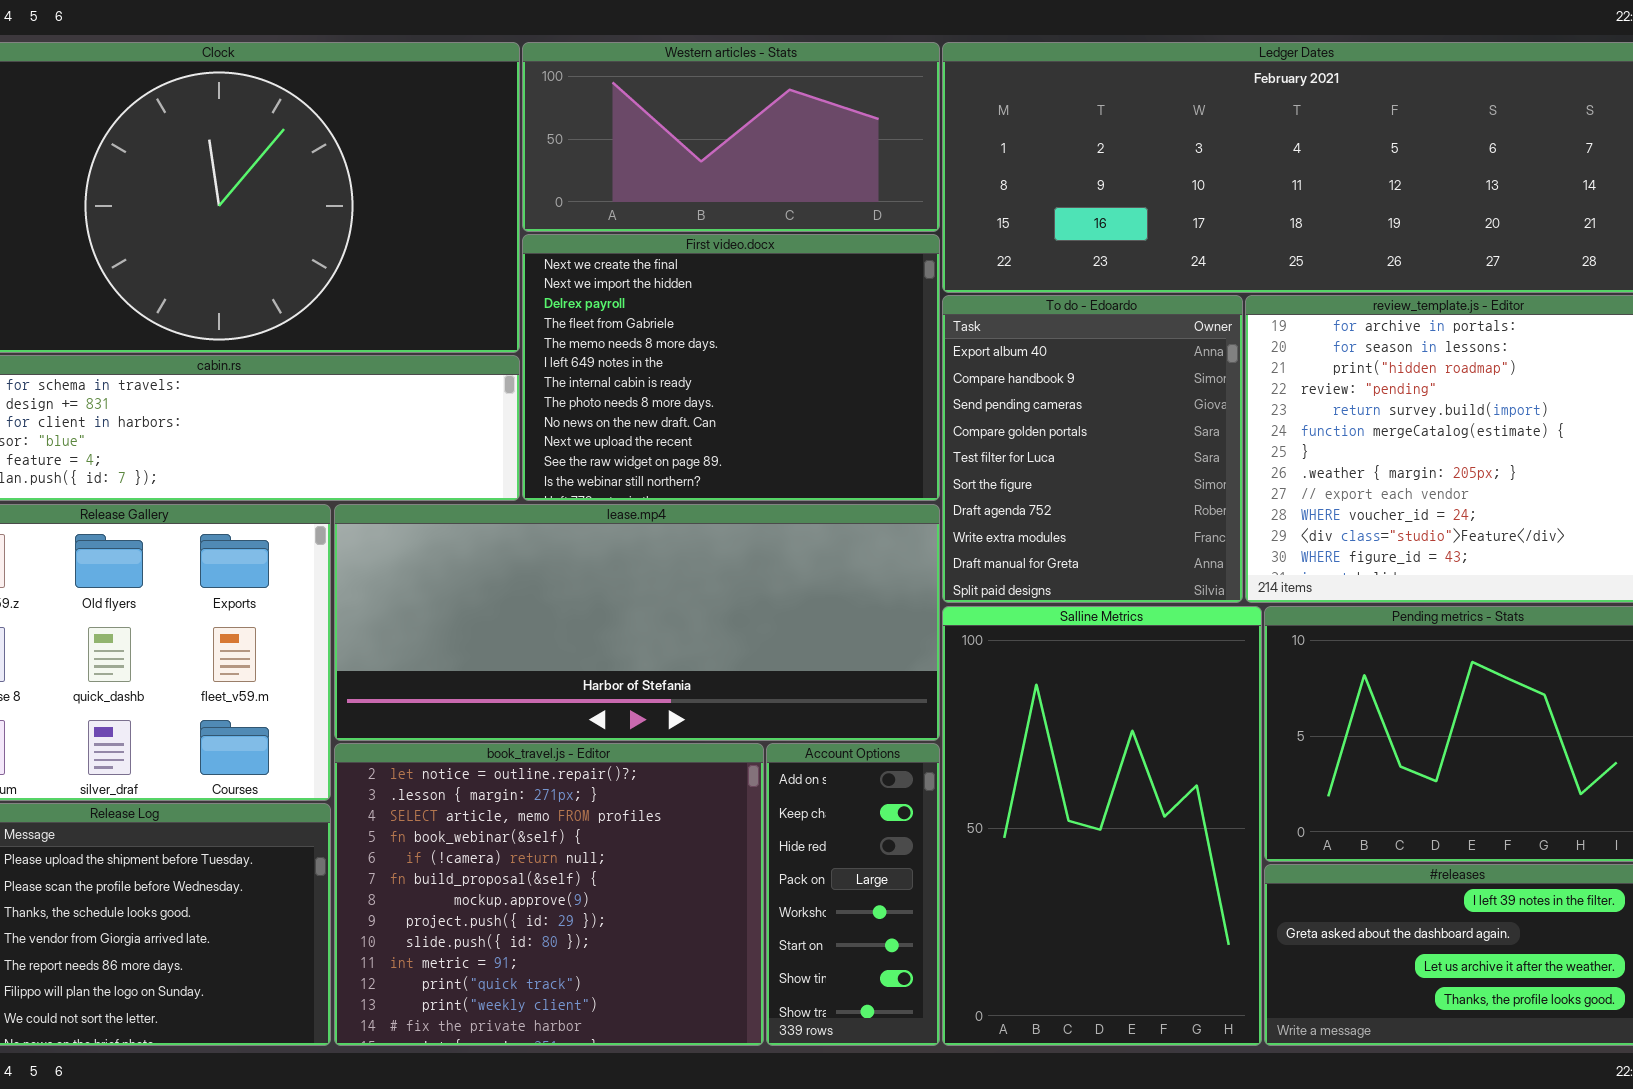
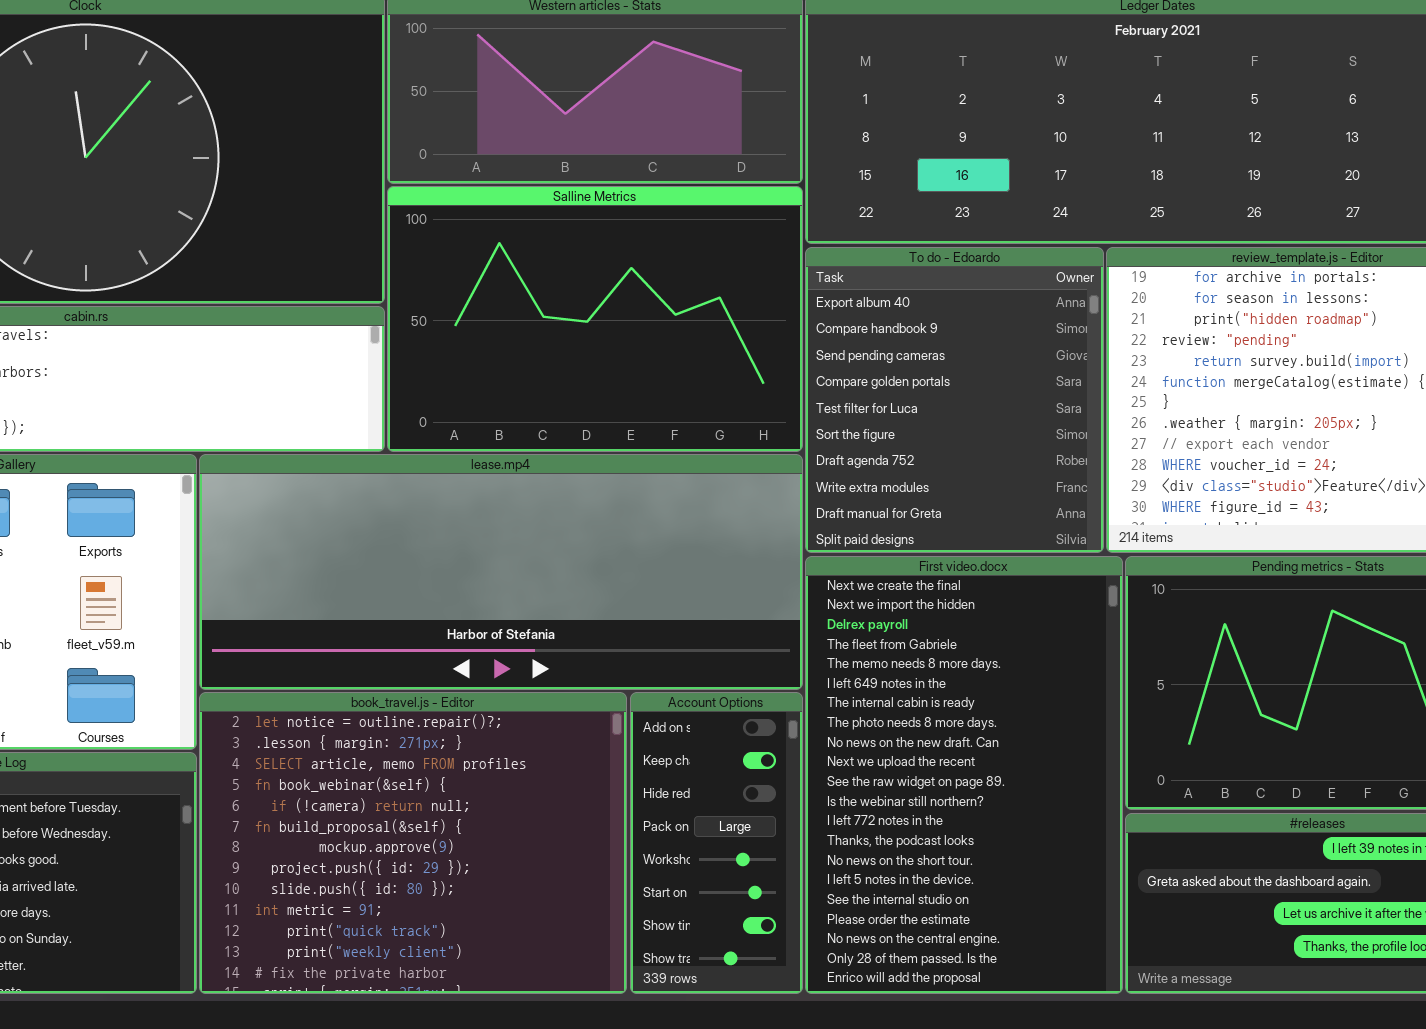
First video.docx: [522,234,940,501] -> [805,556,1123,994], moved, resized
Salline Metrics: [942,606,1262,1046] -> [387,186,803,452], moved, resized

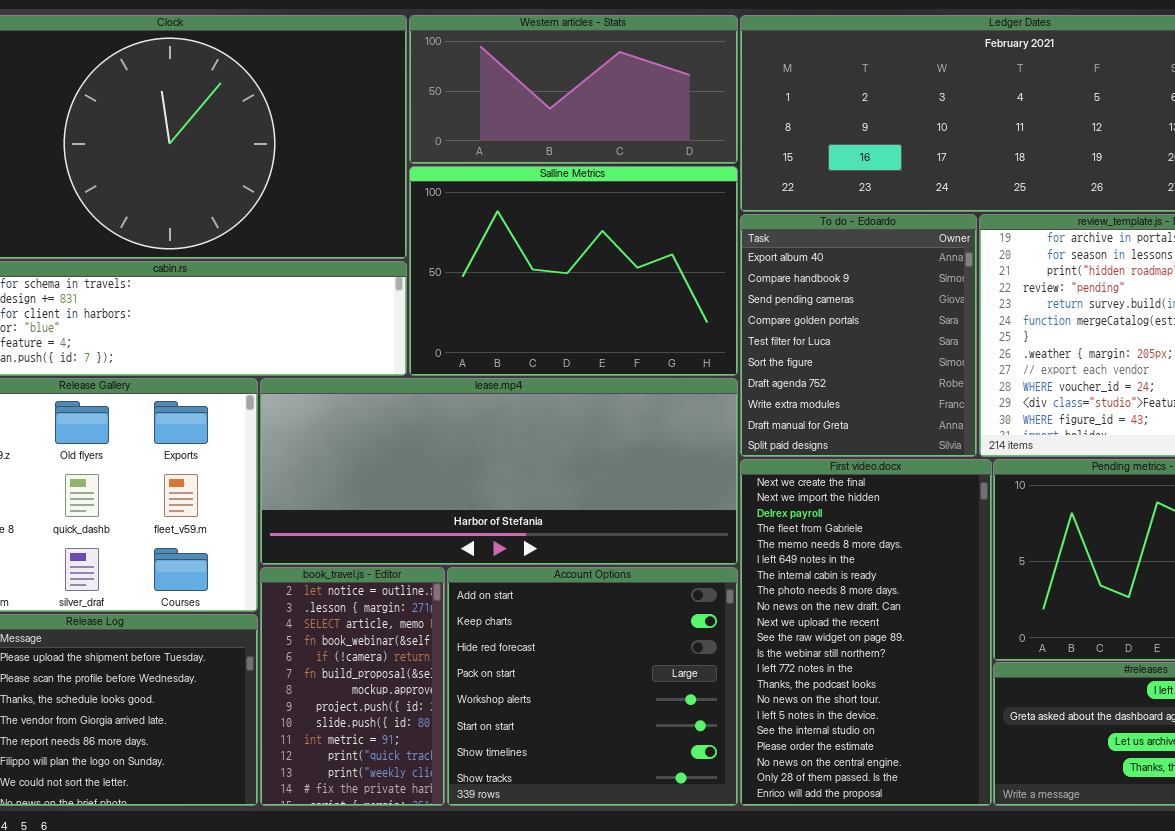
book_travel.js - Editor: [199,692,627,994] -> [260,567,445,806], resized
Account Options: [630,692,803,994] -> [447,567,738,806], resized

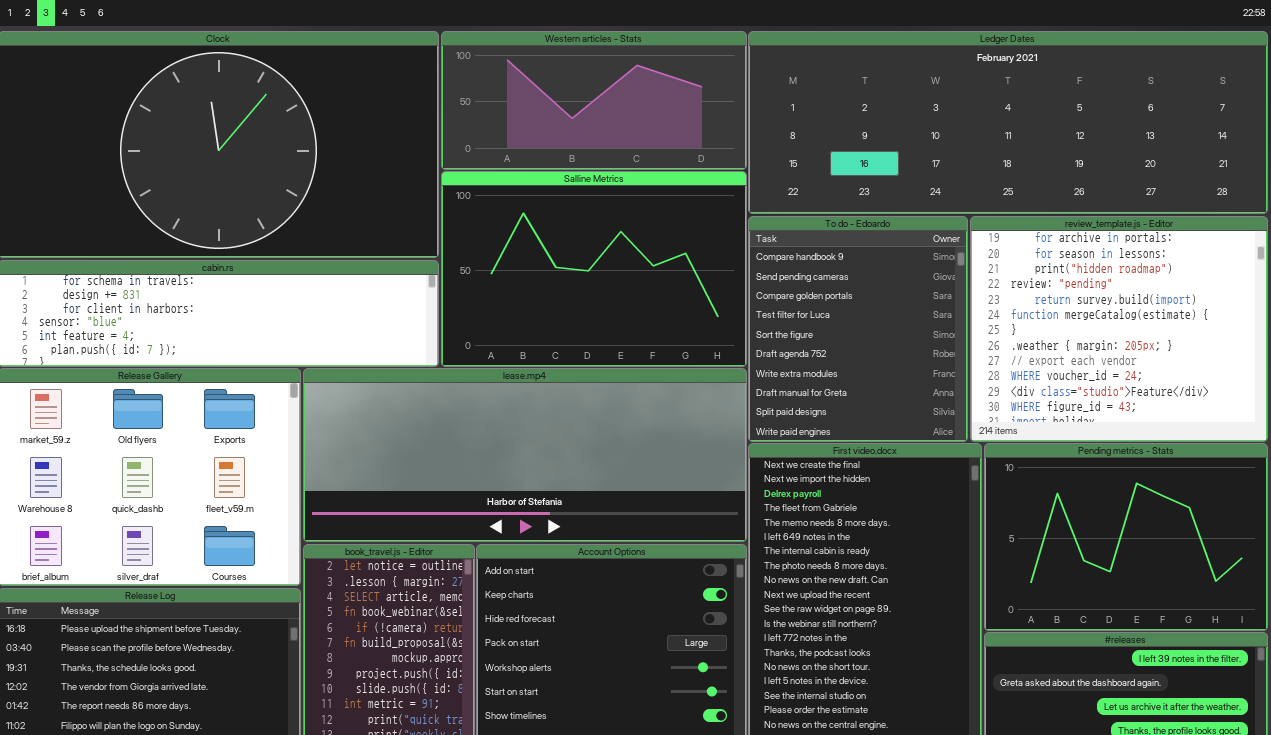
To do - Edoardo: [740,214,977,457] -> [748,216,968,442], scrolled down 1 row

